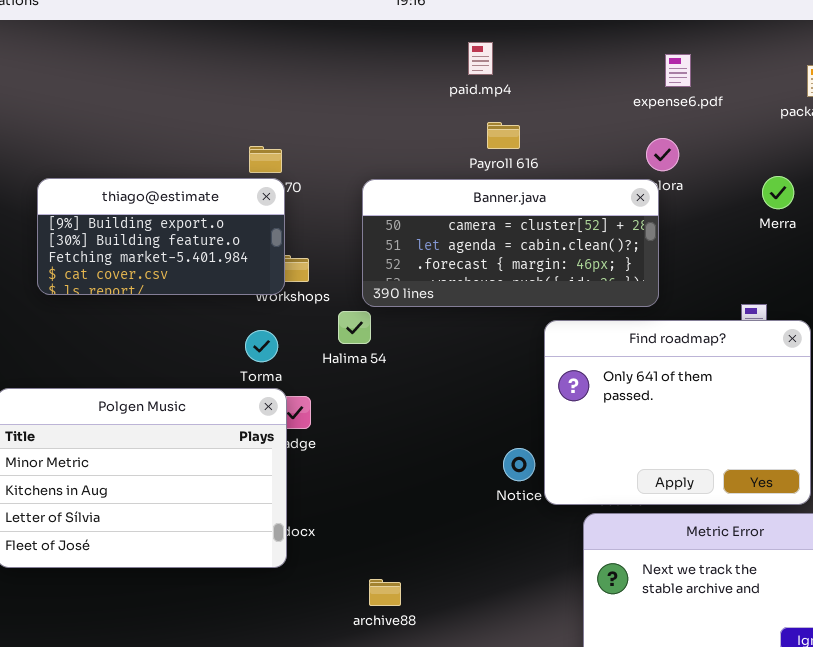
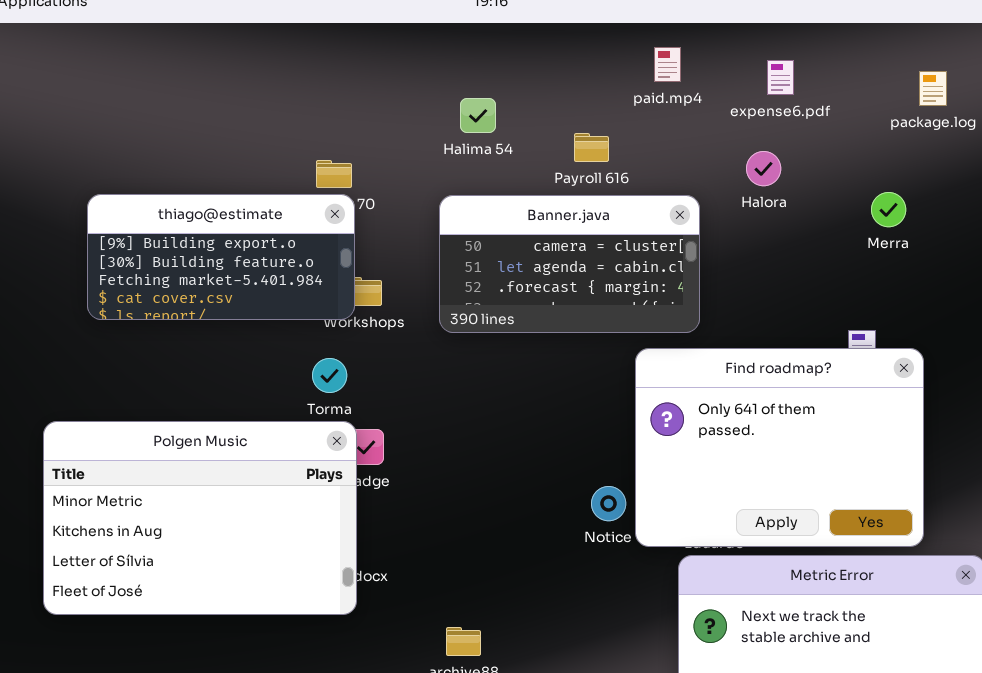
paid.mp4: [468,42,493,75] -> [654,47,681,82], moved
Banner.java: [362,179,659,307] -> [439,195,700,333], resized
Halima 54: [338,311,371,344] -> [460,98,496,133], moved

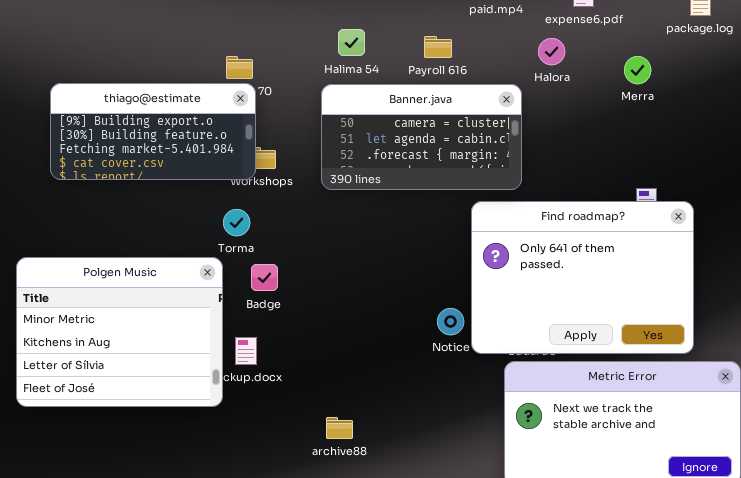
Halima 54: [460,98,496,133] -> [338,29,365,56], moved
Halora: [746,151,781,186] -> [538,38,565,65], moved
Merra: [871,192,906,227] -> [624,56,651,84], moved
Polgen Music: [43,421,357,615] -> [16,257,223,407], resized

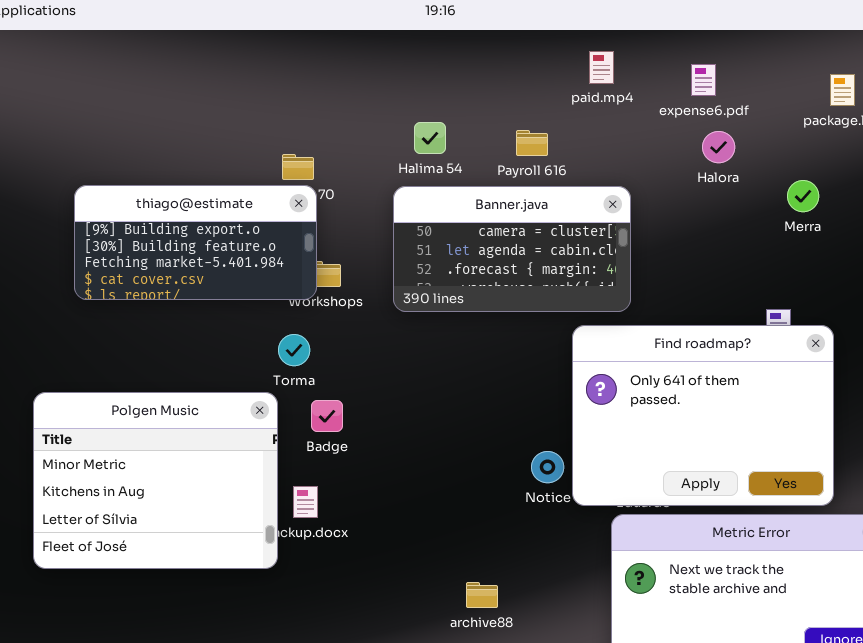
Halora: [538,38,565,65] -> [702,131,735,163], moved
Merra: [624,56,651,84] -> [787,180,819,212], moved
archive88: [326,417,353,439] -> [466,582,498,608], moved

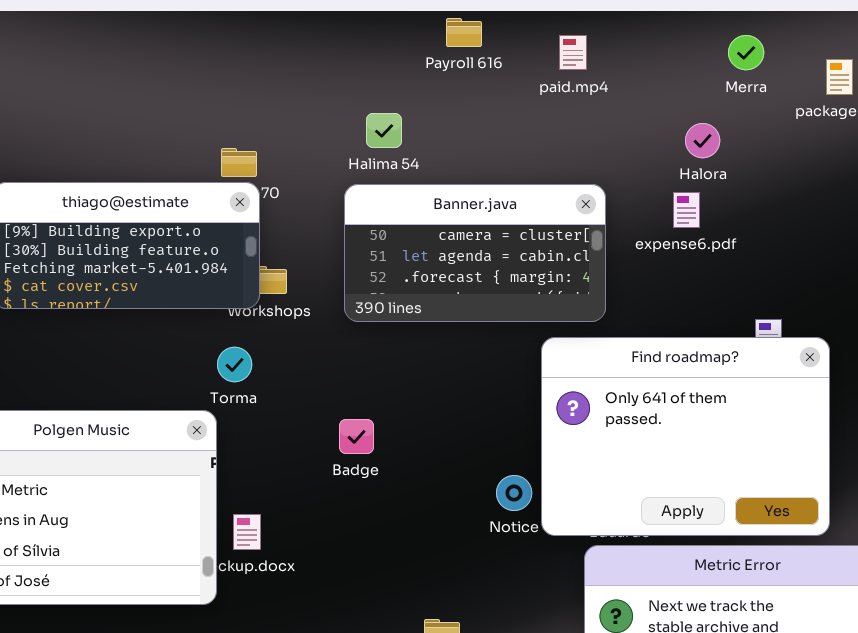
expense6.pdf: [691,64,716,96] -> [673,192,700,228], moved
Payroll 616: [516,130,548,156] -> [446,18,482,47], moved
Merra: [787,180,819,212] -> [728,35,764,70], moved
Badge: [311,400,343,432] -> [339,419,374,454], moved

